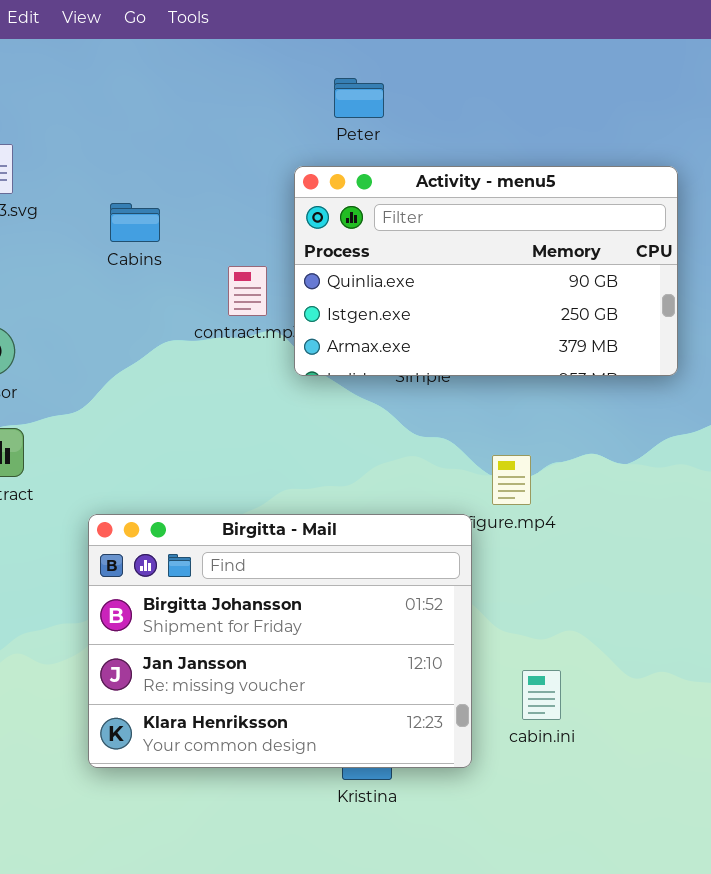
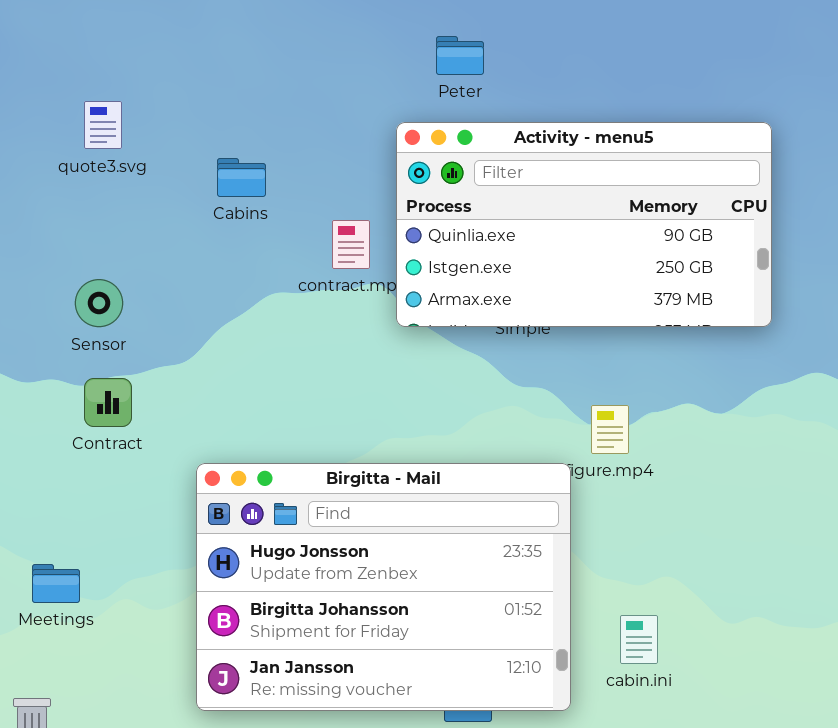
Birgitta - Mail: [88,514,472,768] -> [196,463,571,711], scrolled up 1 row

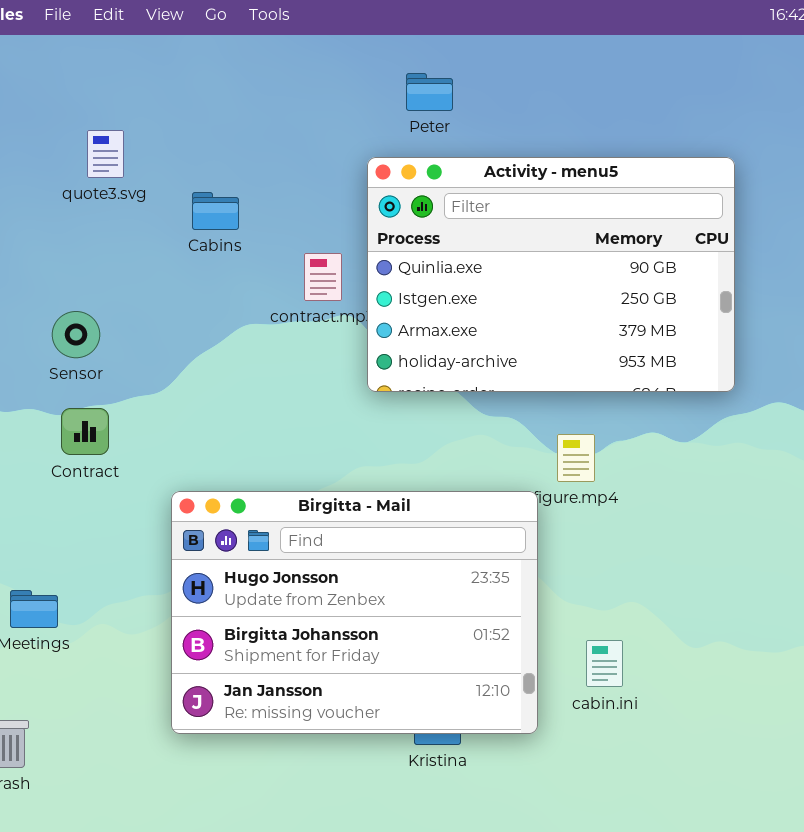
quote3.svg: [84,101,122,149] -> [87,130,124,178], moved
Activity - menu5: [396,122,772,327] -> [367,157,735,392], resized

